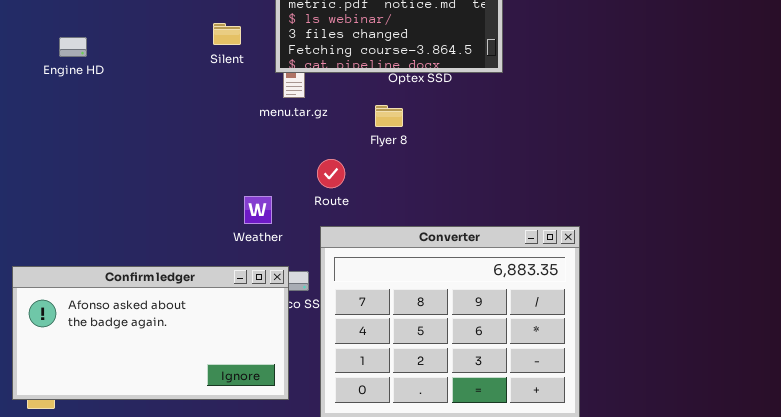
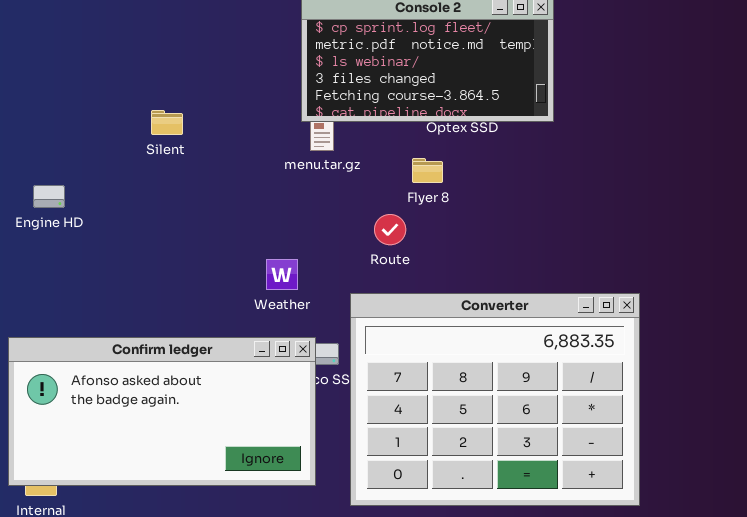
Silent: [213,23,241,45] -> [151,110,183,135], moved
Engine HD: [59,37,87,57] -> [33,185,65,208], moved
Route: [317,159,345,188] -> [374,214,406,245], moved

